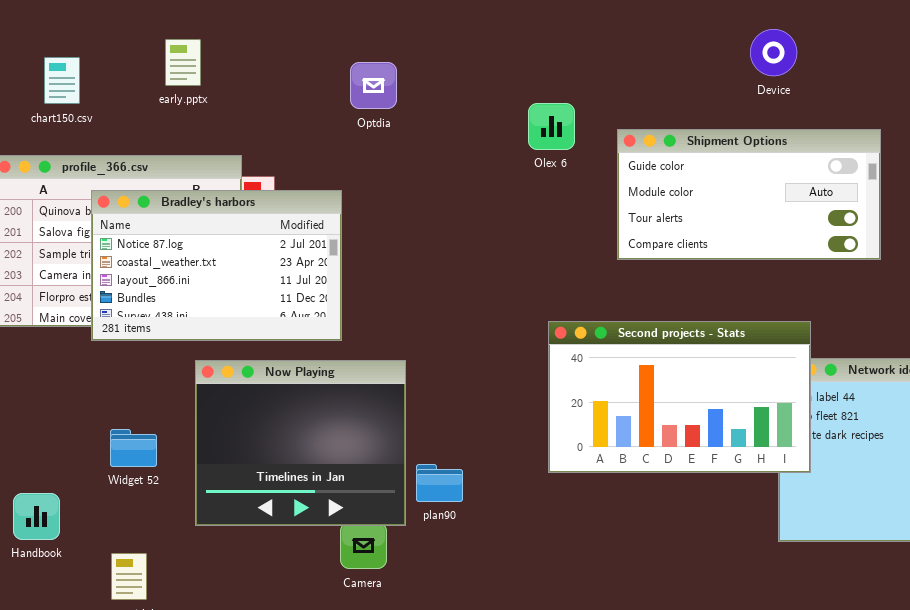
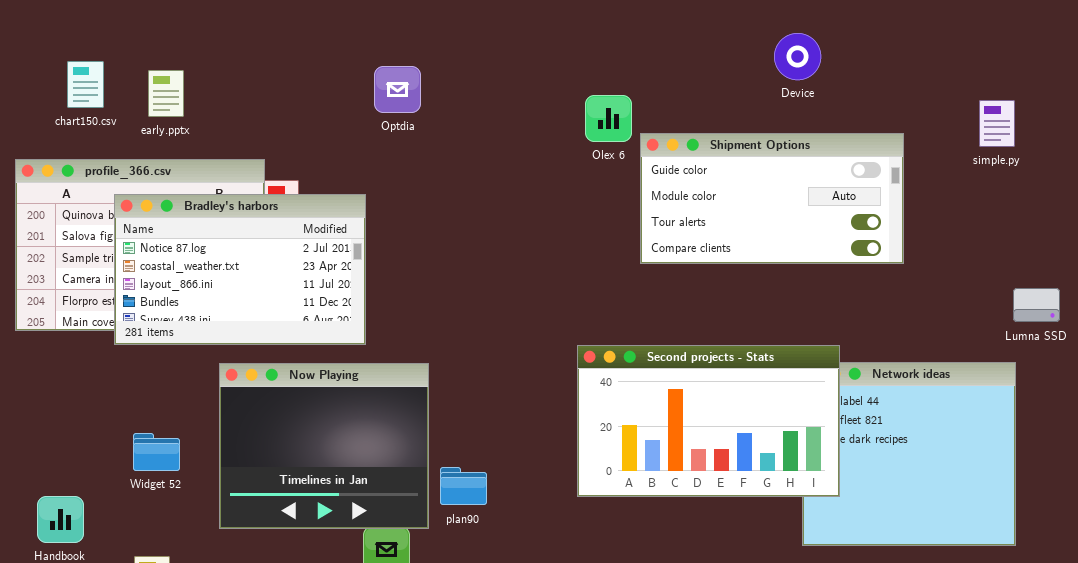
early.pptx: [165,39,201,86] -> [148,70,184,117], moved
Olex 6: [528,103,575,150] -> [585,95,632,142], moved
Second projects - Stats: [548,321,811,473] -> [577,345,840,497], moved

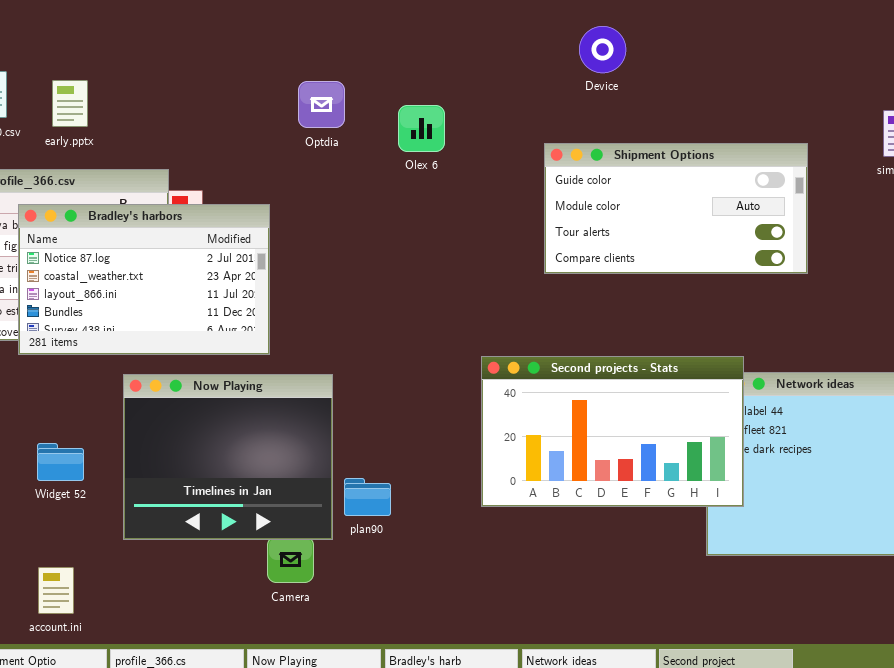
Device: [774,33,821,80] -> [579,26,626,73], moved
Optdia: [374,66,421,113] -> [298,81,345,128], moved
Olex 6: [585,95,632,142] -> [398,105,445,152], moved

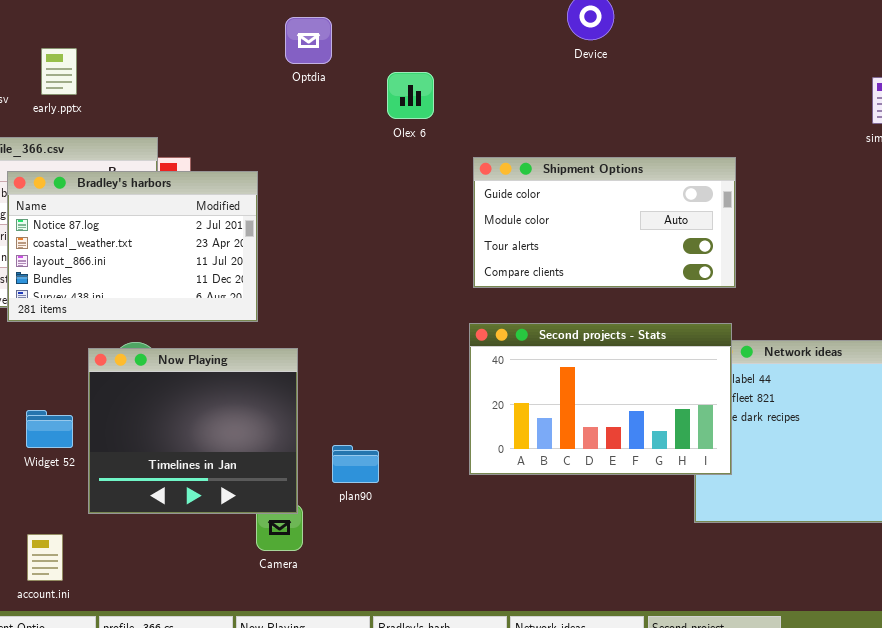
Optdia: [298,81,345,128] -> [285,17,332,64], moved
Shipment Options: [544,143,808,274] -> [473,157,736,288], moved
Now Playing: [123,374,333,540] -> [88,348,298,514], moved

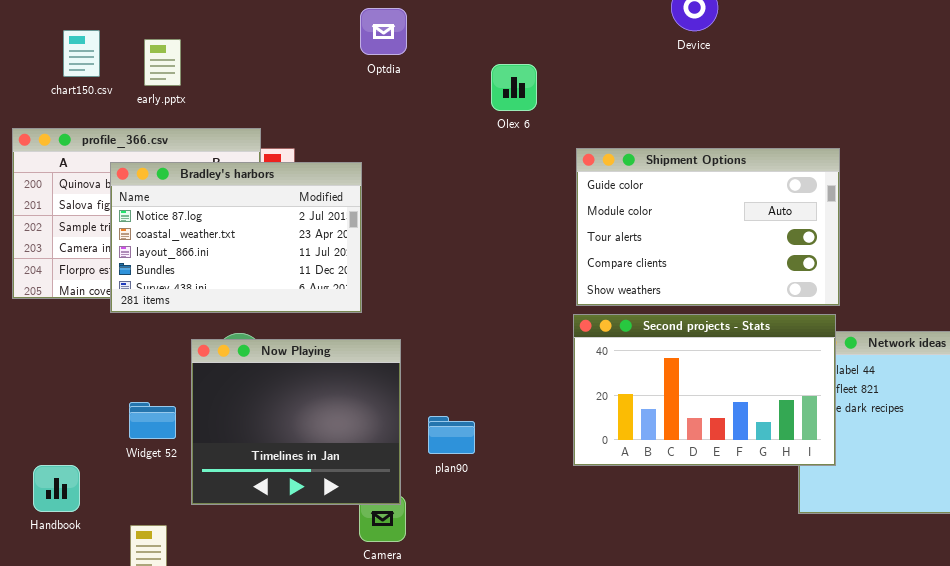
Optdia: [285,17,332,64] -> [360,8,407,55], moved
Shipment Options: [473,157,736,288] -> [576,148,840,306], resized
plan90: [332,445,379,483] -> [428,416,475,454], moved

